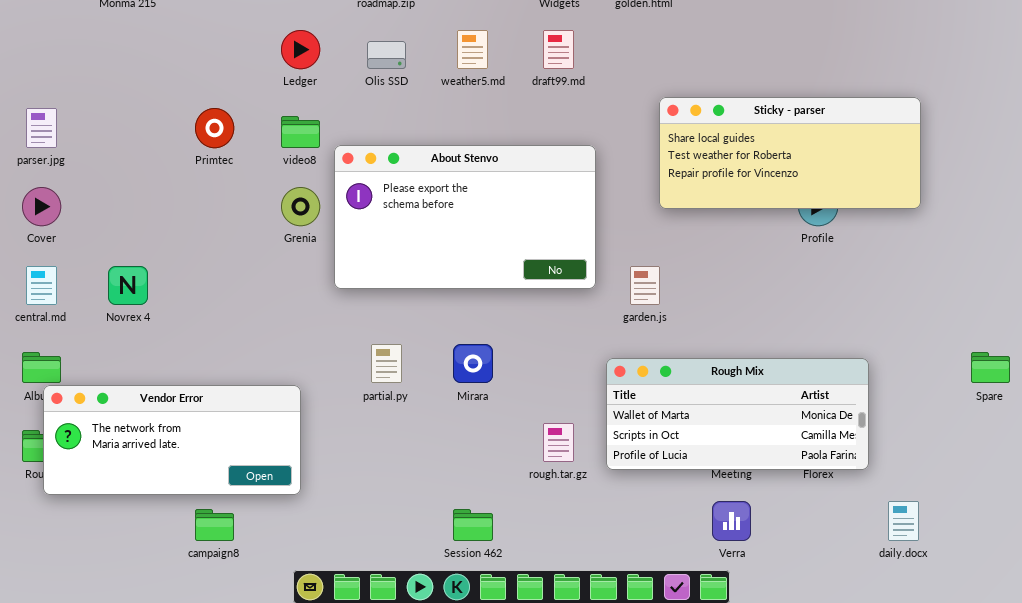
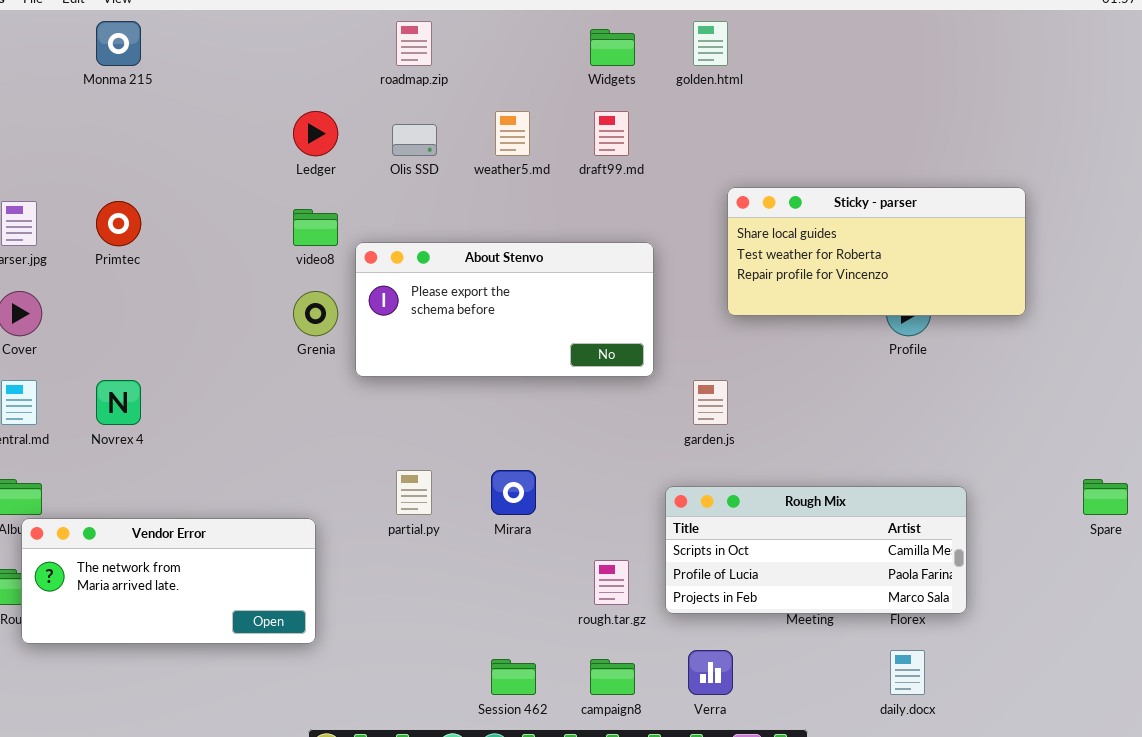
Primtec: [195,108,234,148] -> [96,201,141,246], moved
About Stenvo: [334,145,596,289] -> [355,242,654,377], resized
Rough Mix: [606,358,869,470] -> [665,486,967,614], scrolled down 1 row
Verra: [712,501,751,541] -> [688,650,733,695], moved
daily.docx: [888,501,919,541] -> [890,650,925,695], moved
campaign8: [195,509,234,541] -> [590,659,635,695], moved

